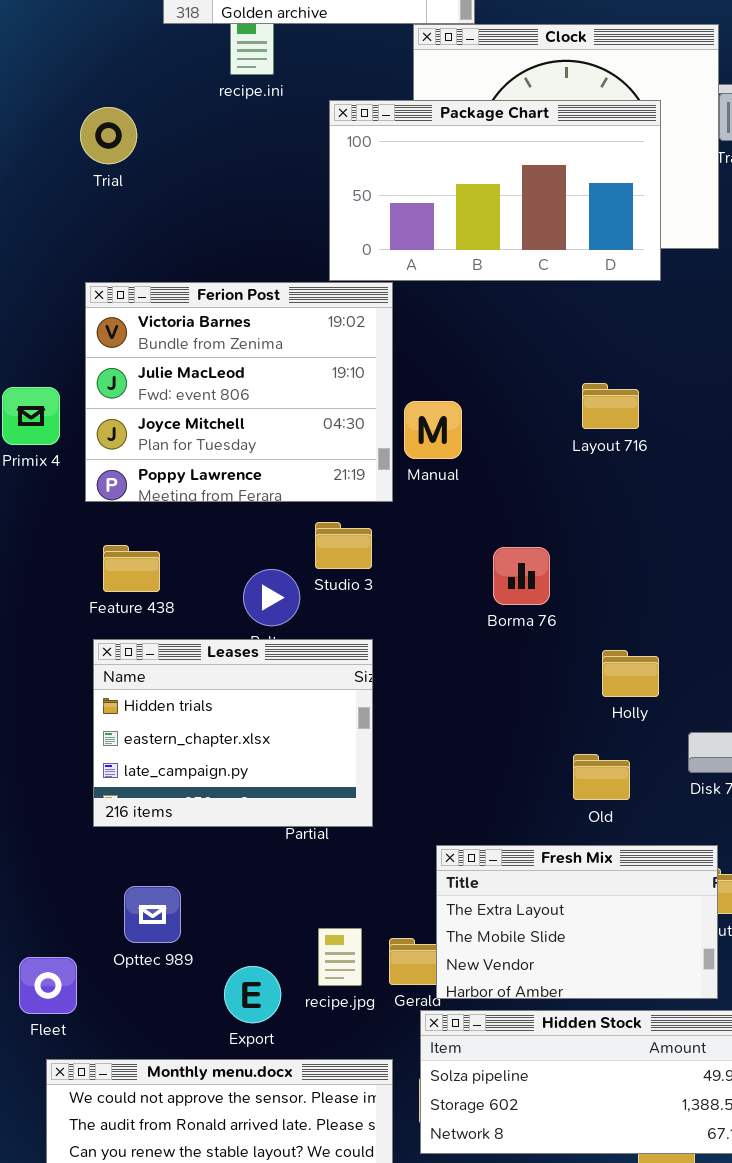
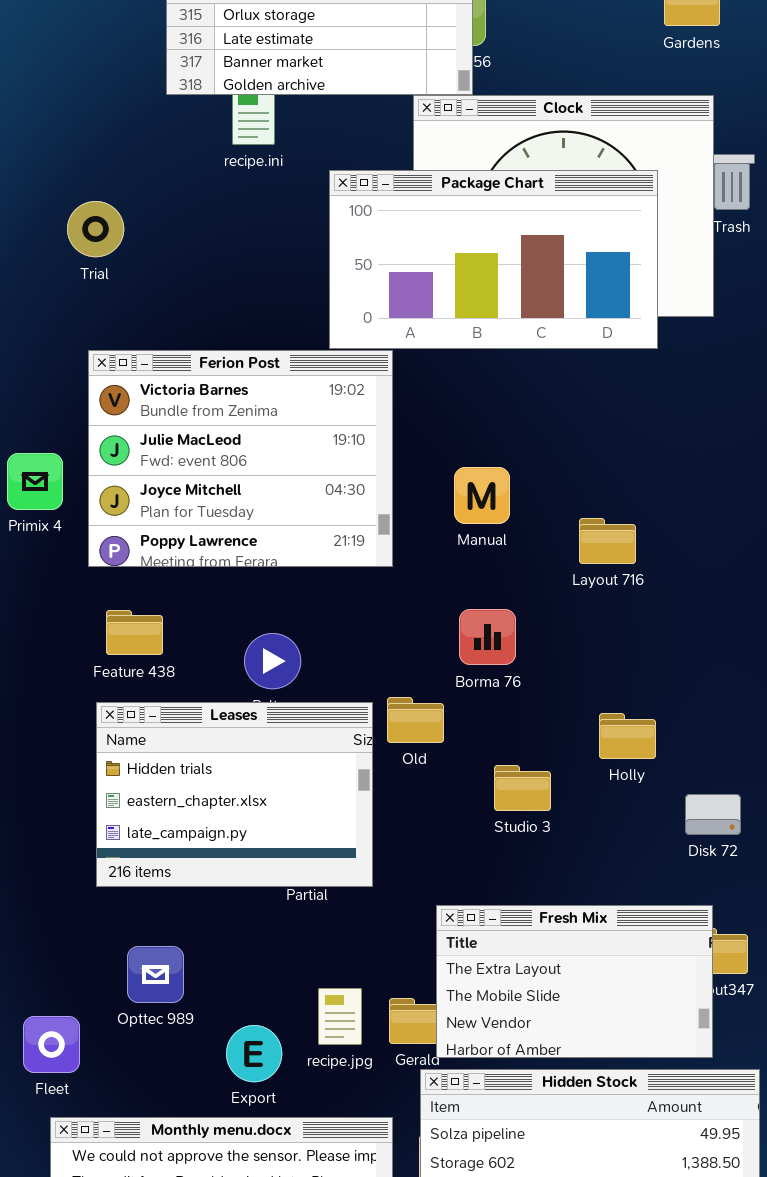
Trial: [80,107,137,164] -> [67,201,124,257], moved
Layout 716: [582,383,639,429] -> [579,518,636,564], moved
Manual: [404,401,462,459] -> [454,467,510,524], moved
Studio 3: [315,522,372,569] -> [494,765,551,811], moved
Borma 76: [493,547,550,605] -> [459,609,516,665], moved
Old: [573,754,630,800] -> [387,697,444,743], moved

